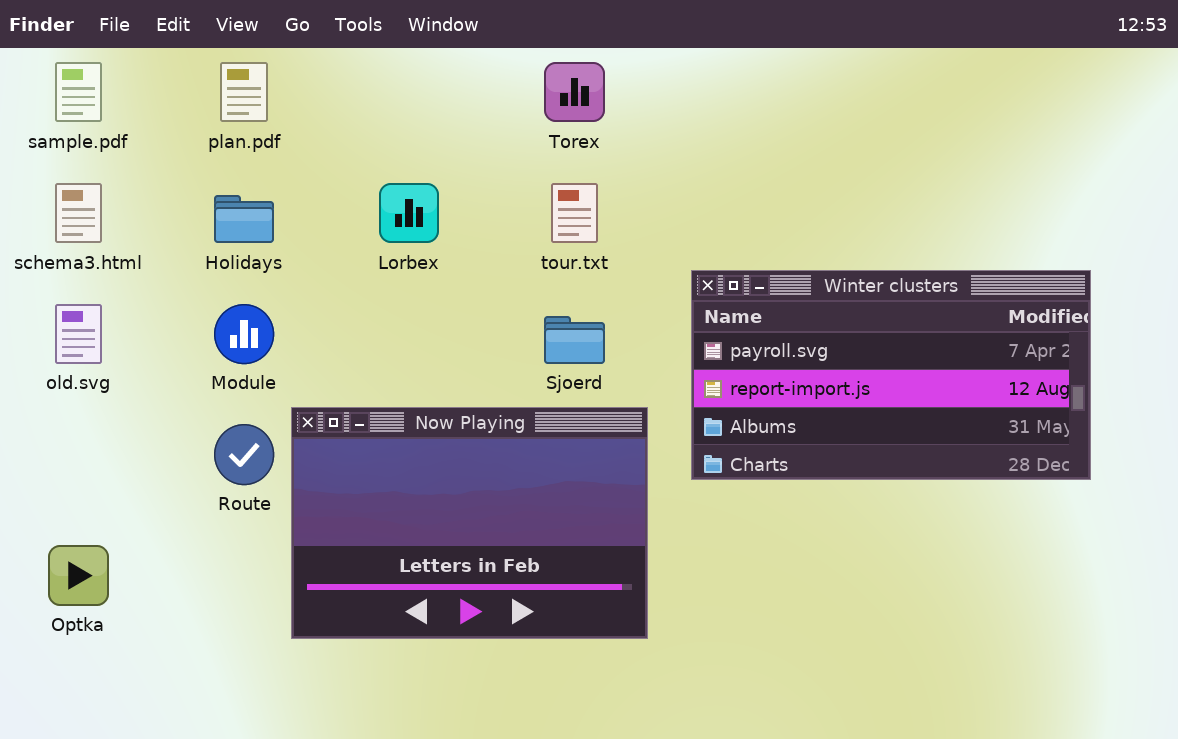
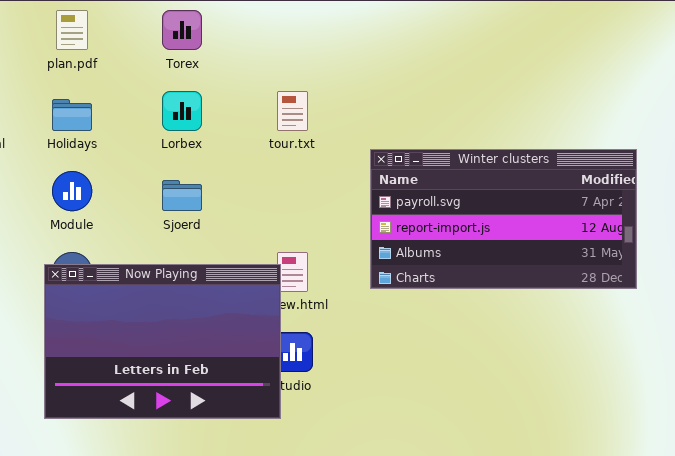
Torex: [544,62,605,122] -> [162,10,202,50], moved
Sjoerd: [544,316,605,364] -> [162,180,202,211], moved
Now Playing: [291,407,648,639] -> [44,264,281,419], moved

